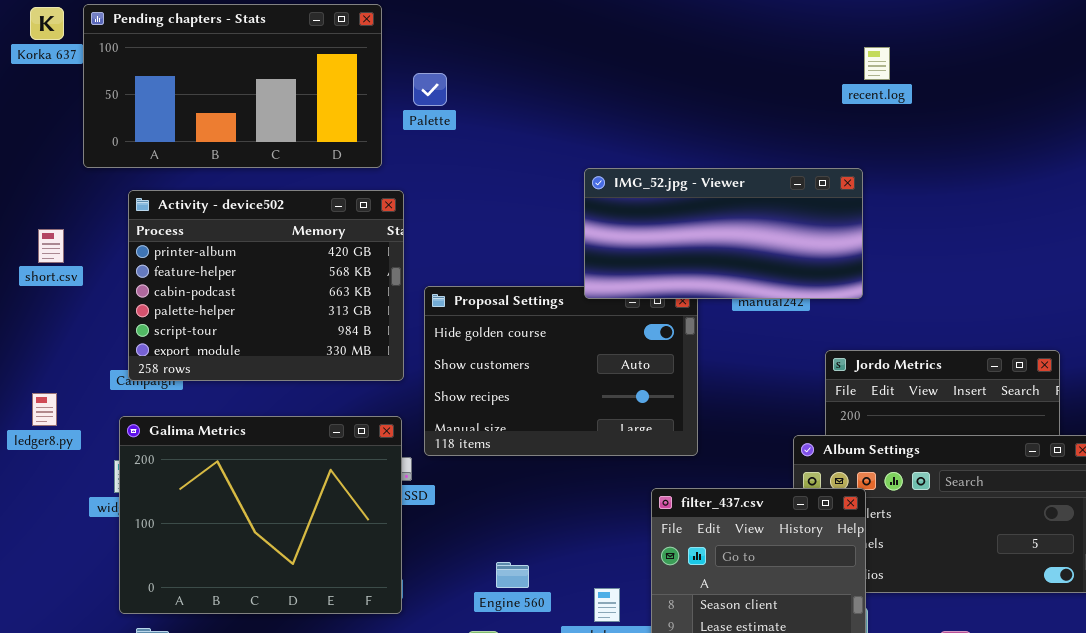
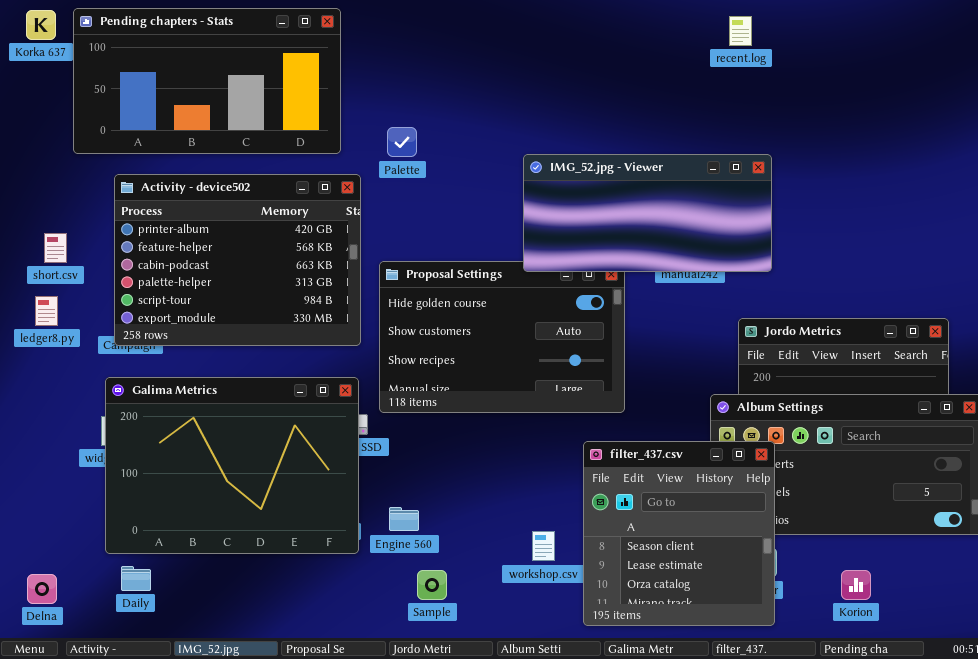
recent.log: [864,47,890,80] -> [729,16,752,46], moved
Palette: [413,73,447,106] -> [387,127,417,157], moved
short.csv: [38,229,64,263] -> [44,233,67,263], moved
ledger8.py: [32,393,57,426] -> [35,296,58,326], moved
Engine 560: [496,562,529,588] -> [389,507,419,531], moved

